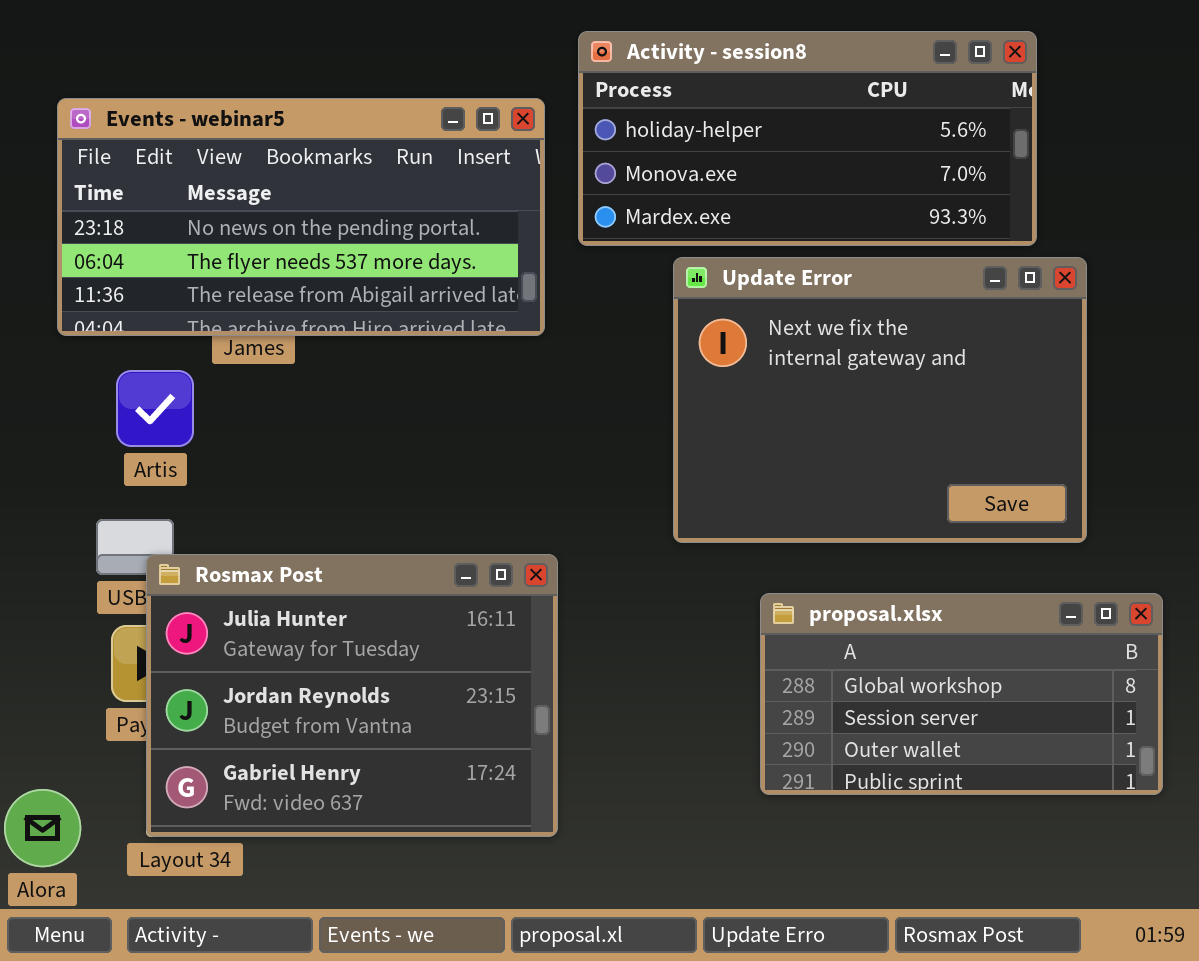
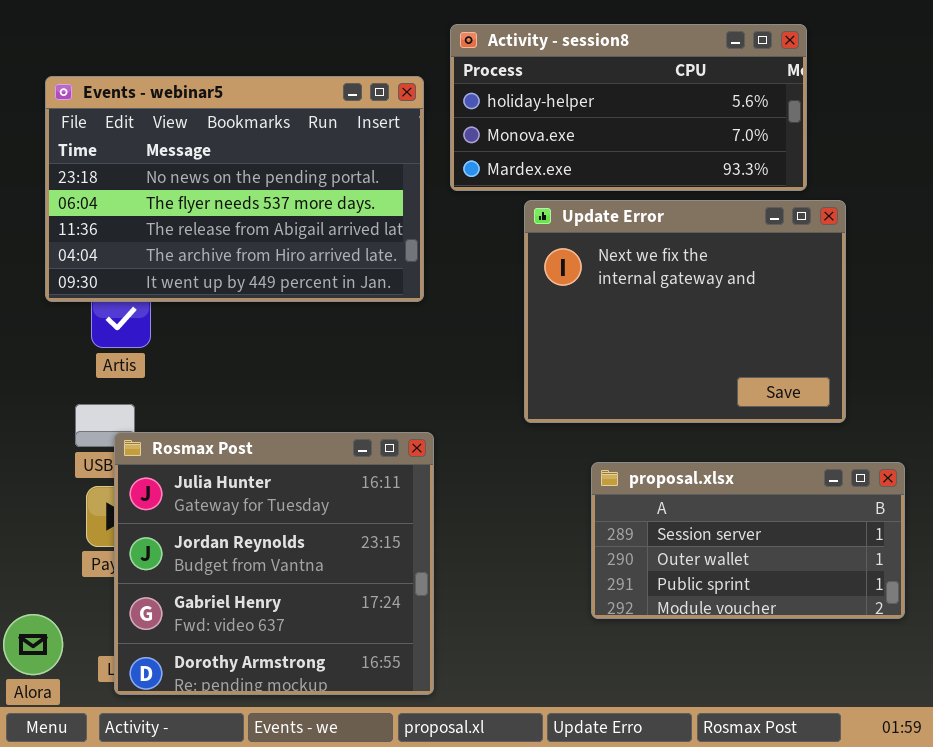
Events - webinar5: [57,98,545,336] -> [45,76,424,302], resized
Rosmax Post: [146,554,558,837] -> [114,432,434,695], resized
proposal.xlsx: [760,593,1163,795] -> [591,462,905,619], scrolled down 1 row

